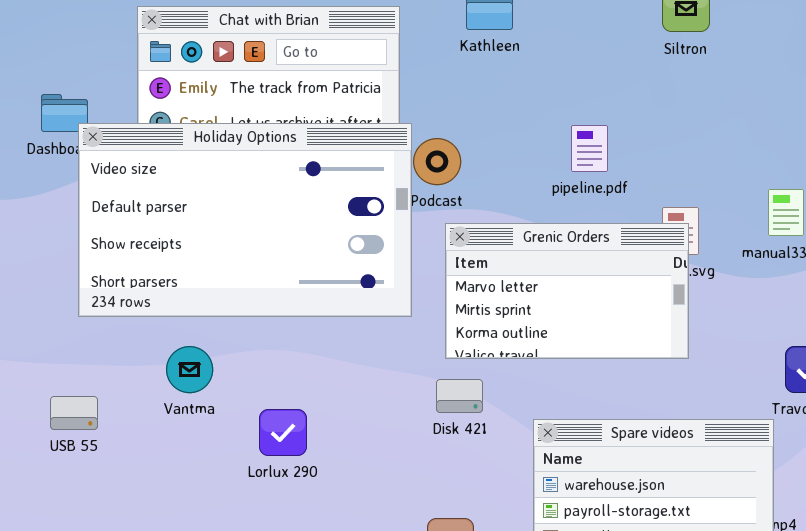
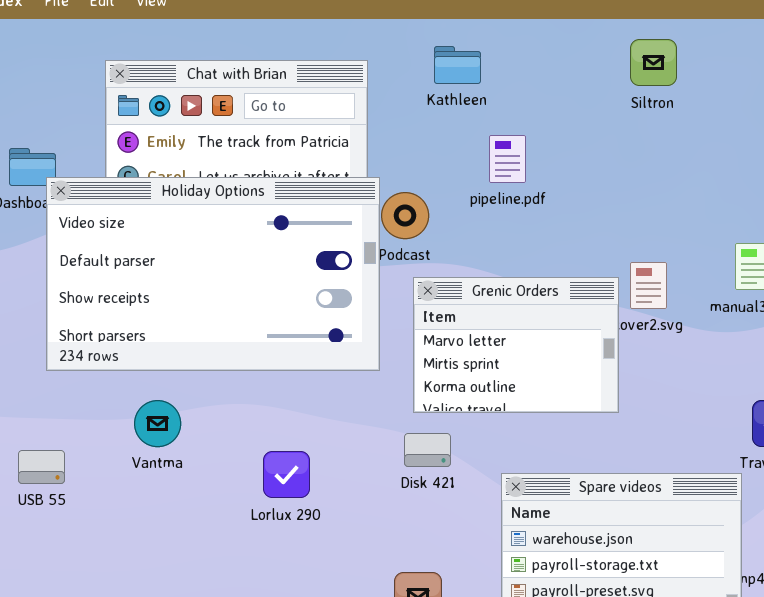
pipeline.pdf: [571,125,608,172] -> [489,135,526,183], moved
Grenic Orders: [445,223,689,359] -> [413,277,619,413], resized
Lorlux 290: [259,409,307,456] -> [263,451,310,498], moved

